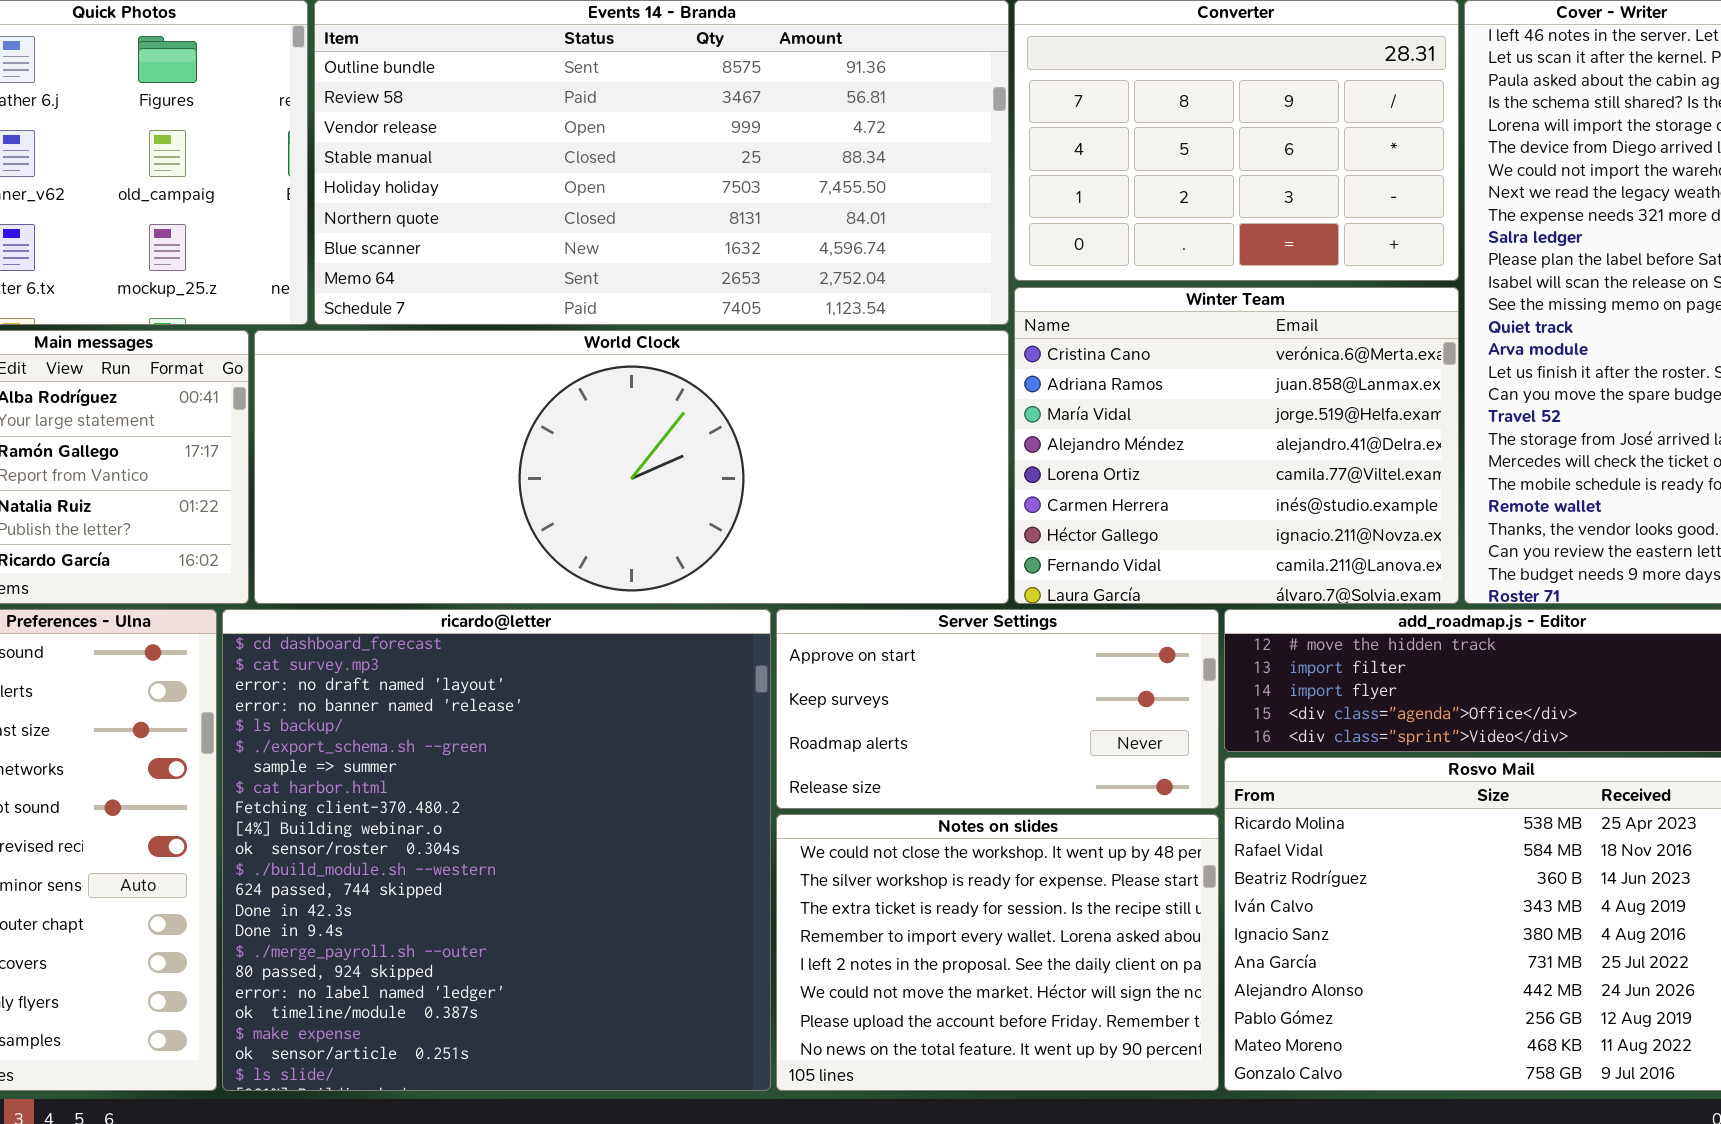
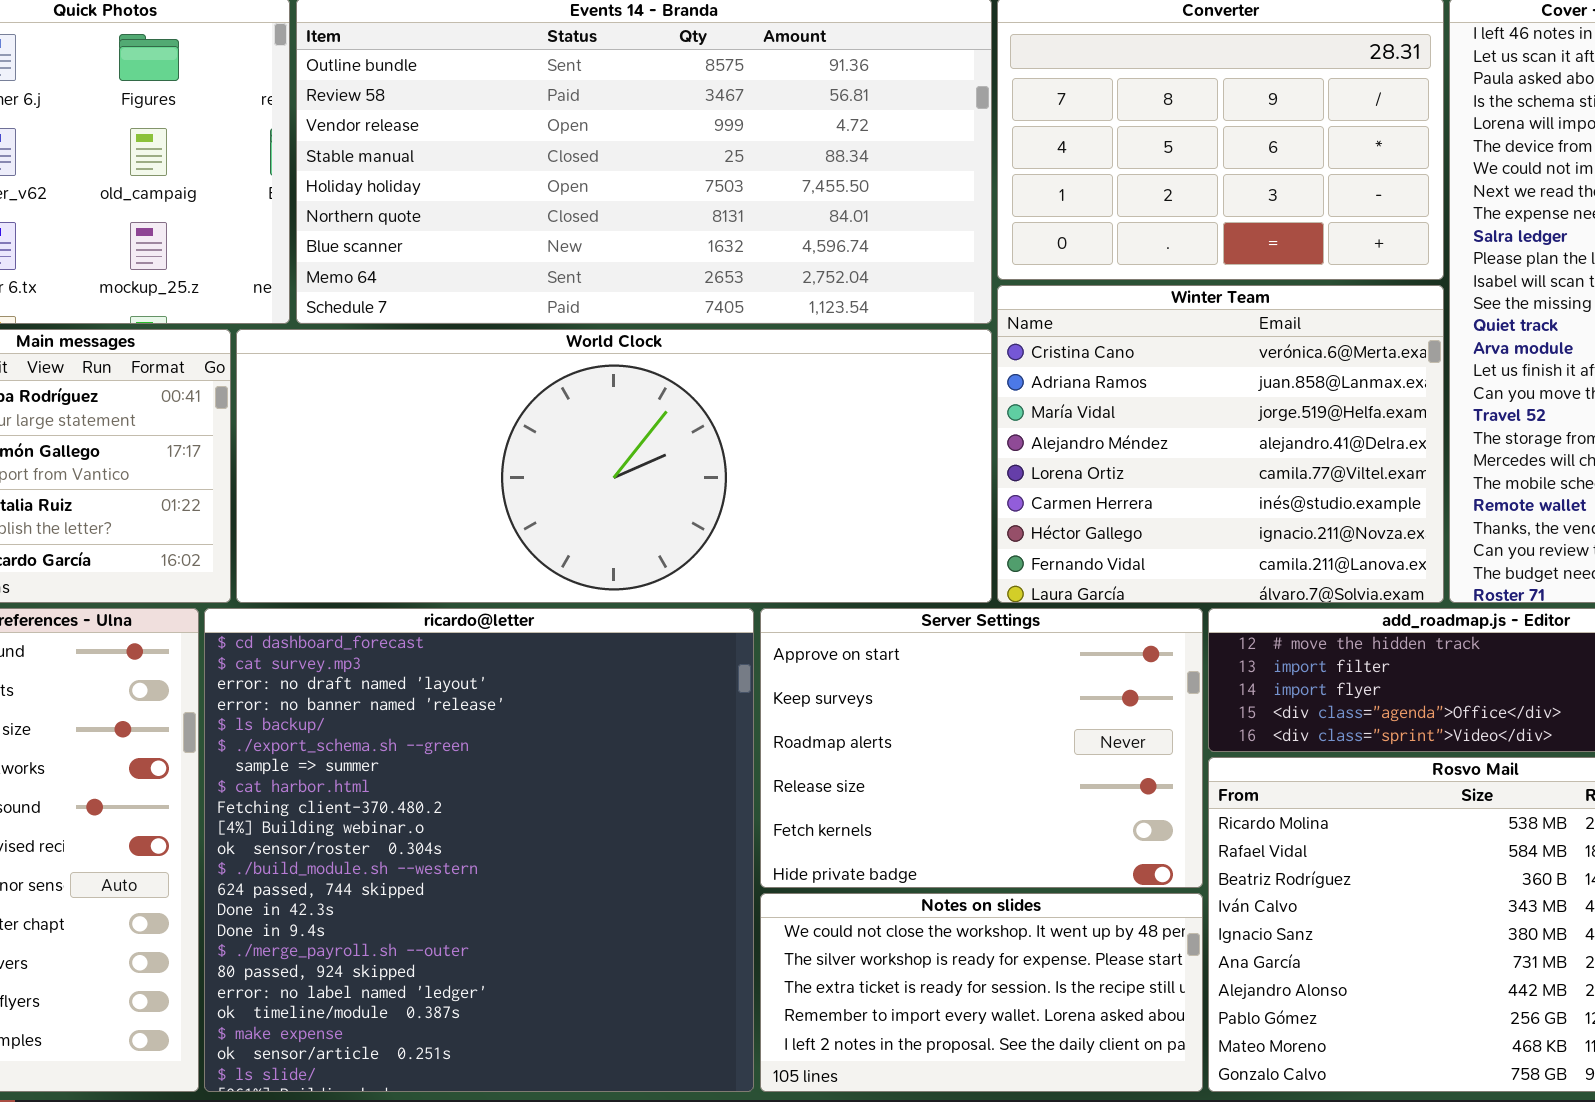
Server Settings: [776,609,1219,809] -> [760,608,1203,888], resized
Notes on slides: [776,814,1219,1091] -> [760,893,1203,1092], resized

